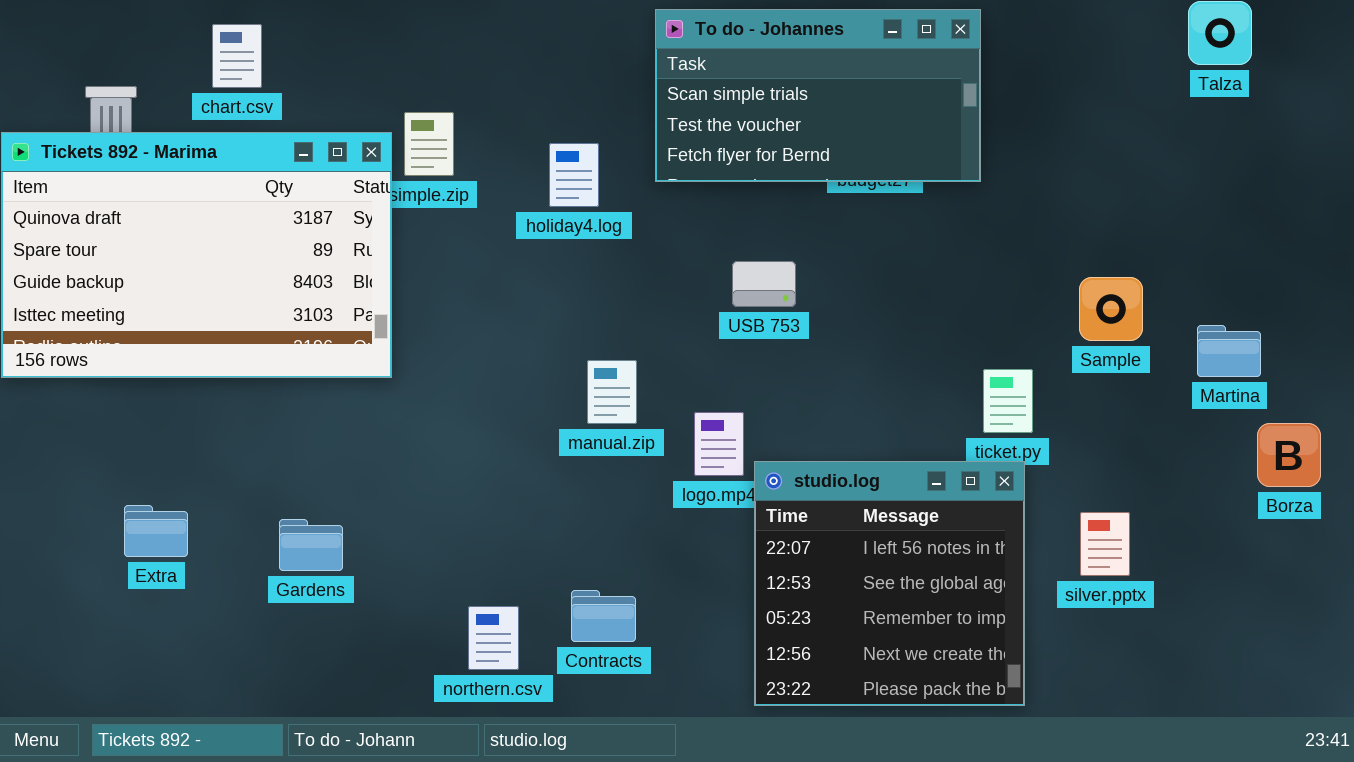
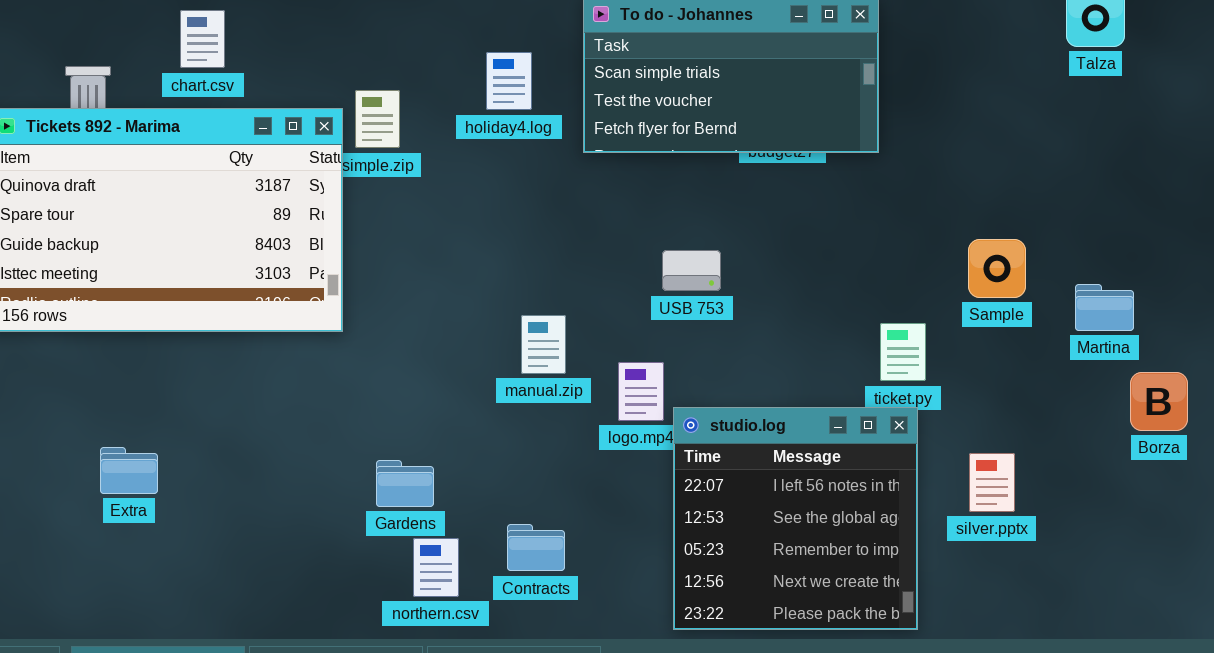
holiday4.log: [549,143,599,207] -> [486,52,532,110], moved
USB 753: [732,261,796,307] -> [662,250,721,291], moved
Gardens: [279,519,343,571] -> [376,460,434,507], moved

